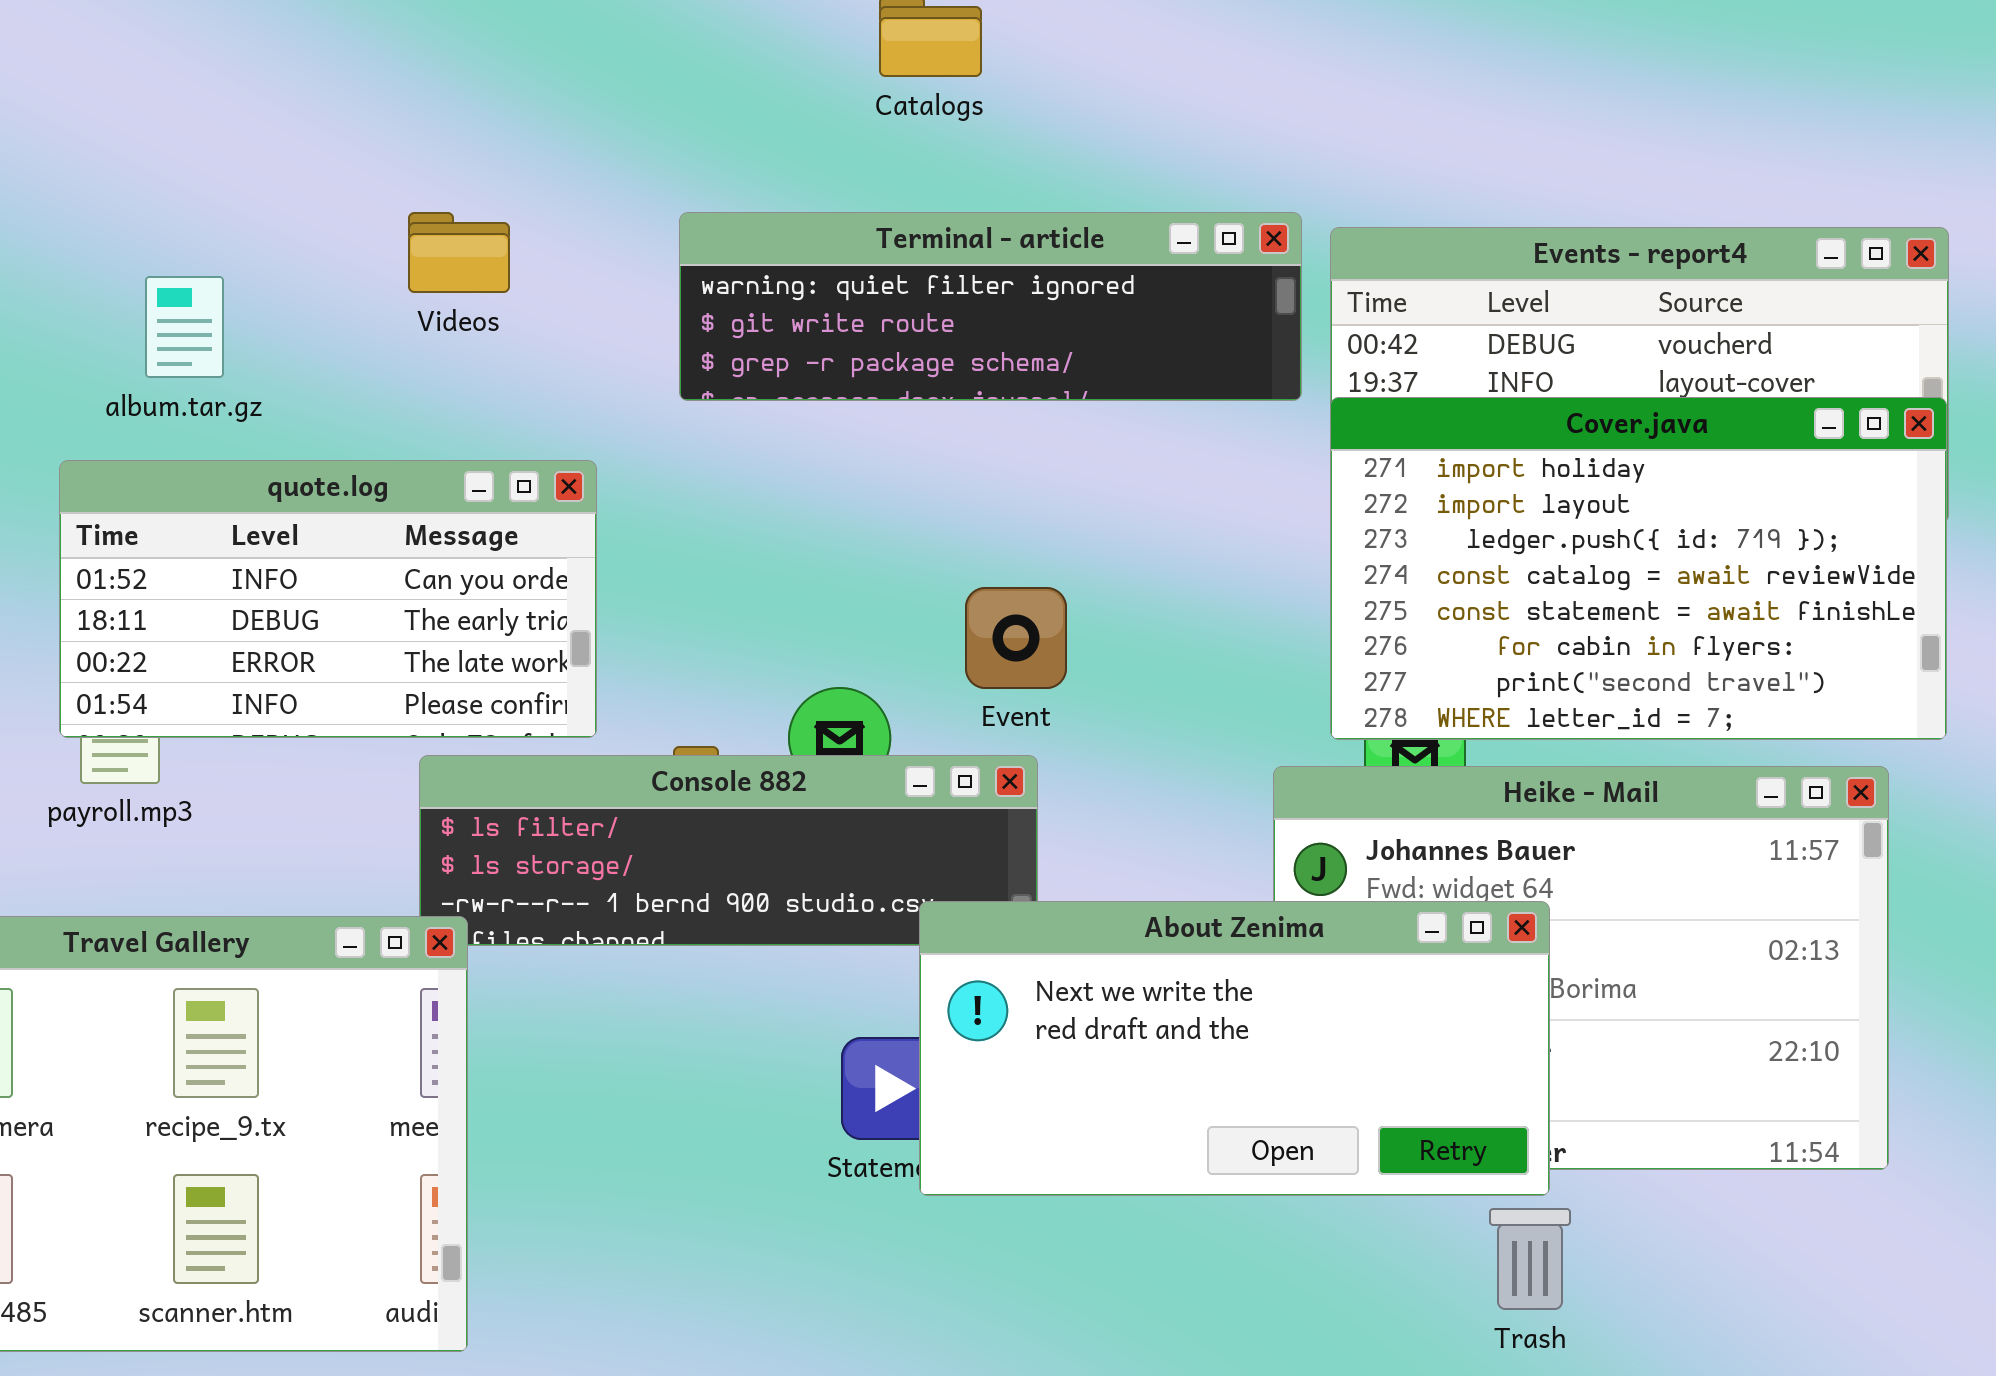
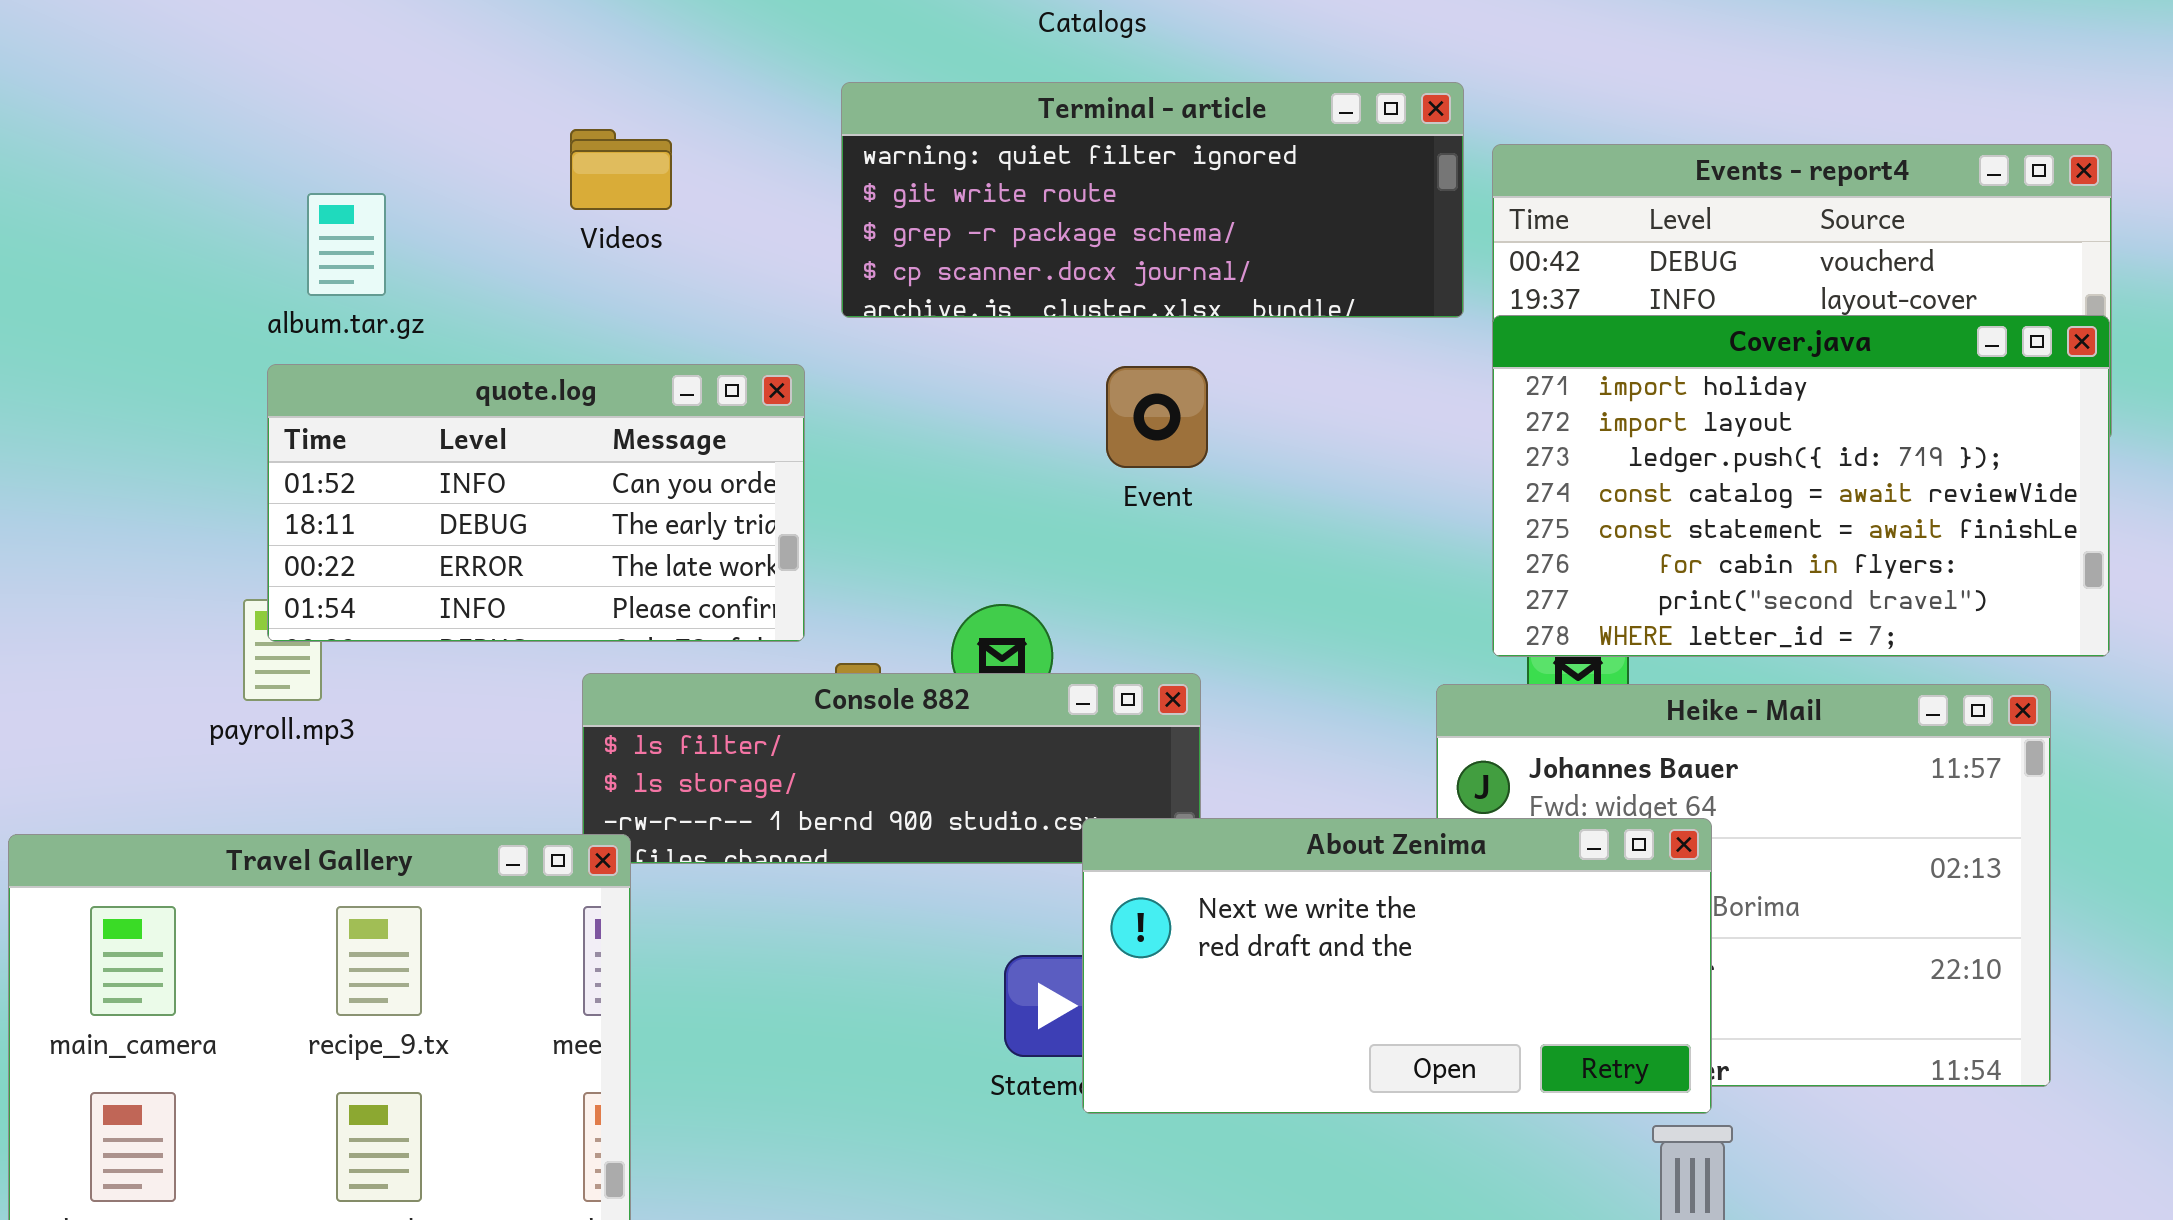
Terminal - article: [679,212,1302,401] -> [841,82,1464,318], resized
quote.log: [59,460,597,738] -> [267,364,805,642], moved
Event: [965,587,1067,689] -> [1106,366,1208,468], moved

